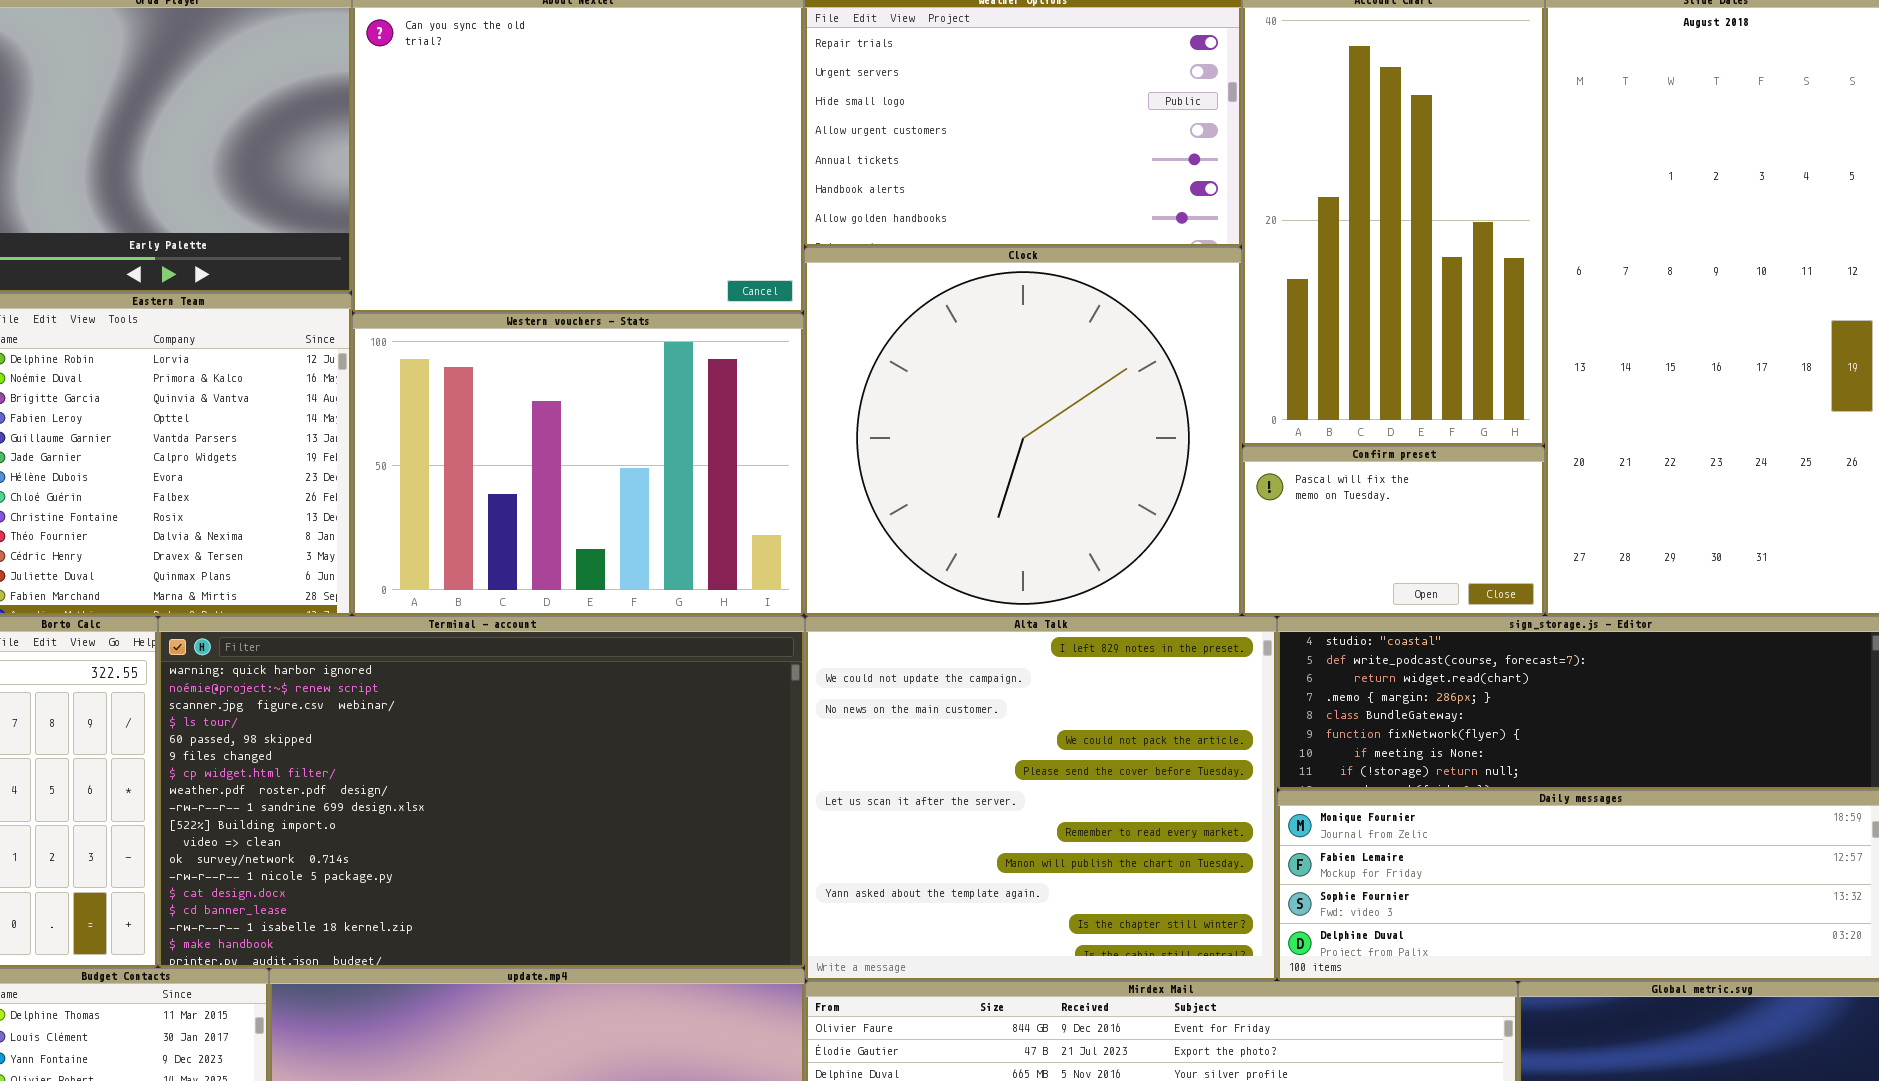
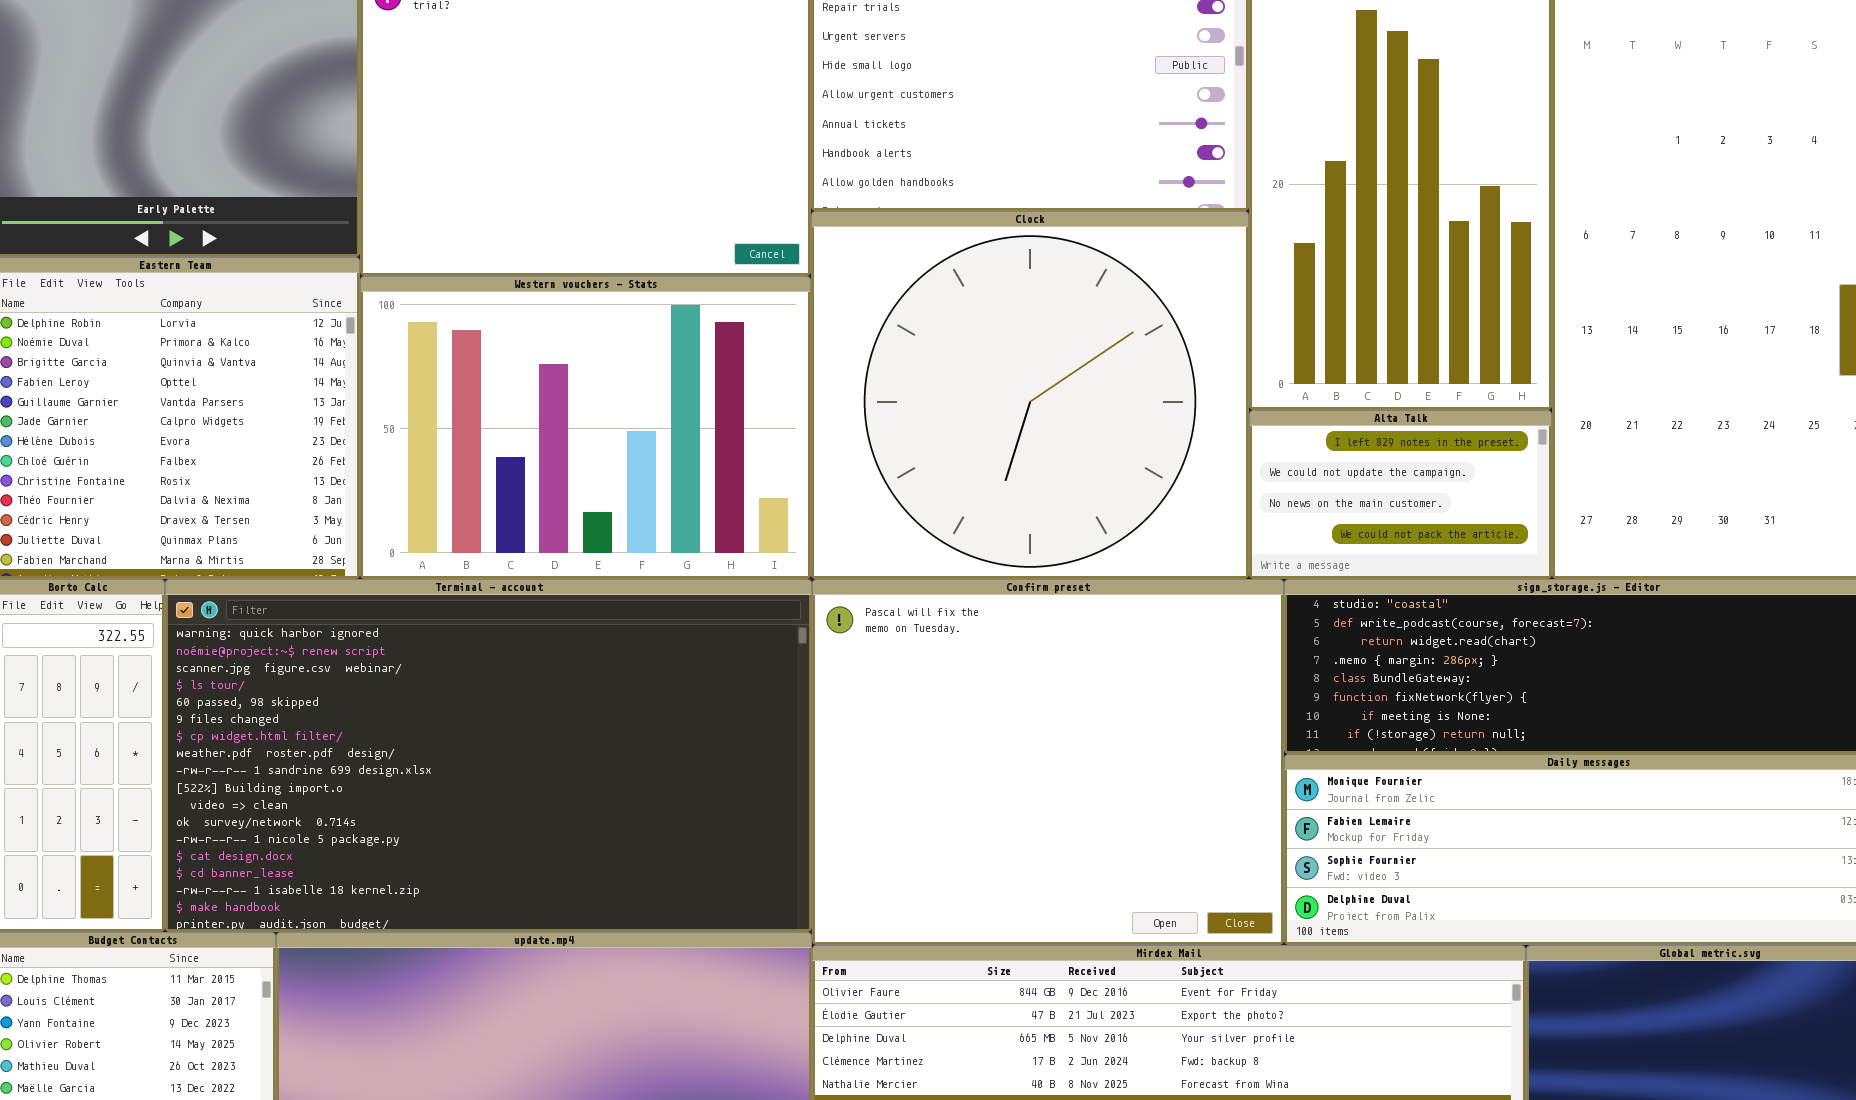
Confirm preset: [1242,446,1545,616] -> [812,579,1284,945], moved, resized
Alta Talk: [805,616,1277,981] -> [1249,410,1552,579], moved, resized

